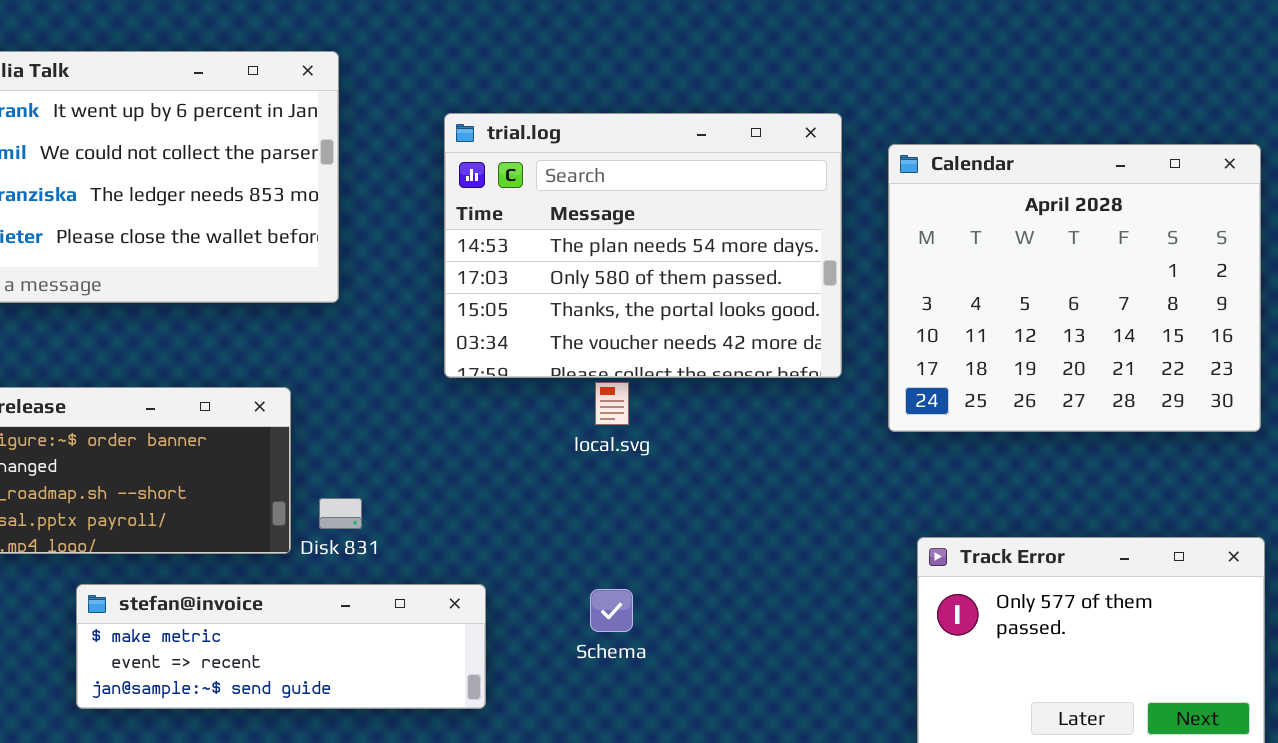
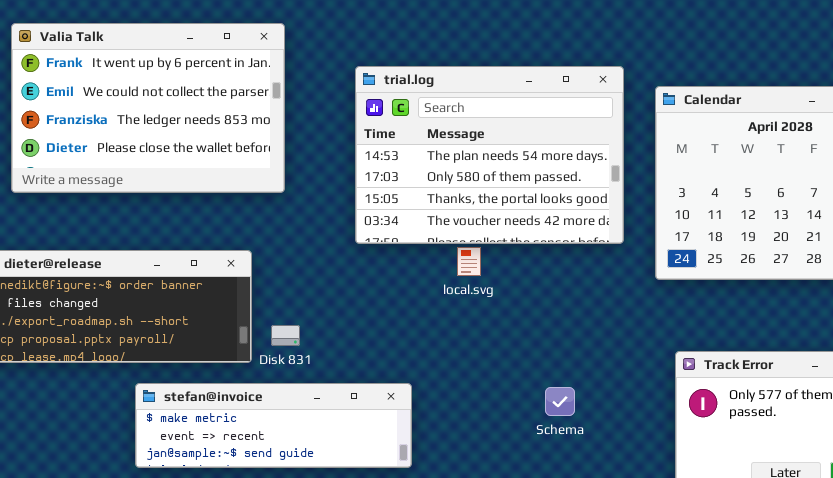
stefan@invoice: [76,584,486,709] -> [135,383,412,468], moved
Schema: [590,589,633,632] -> [545,387,575,416], moved

